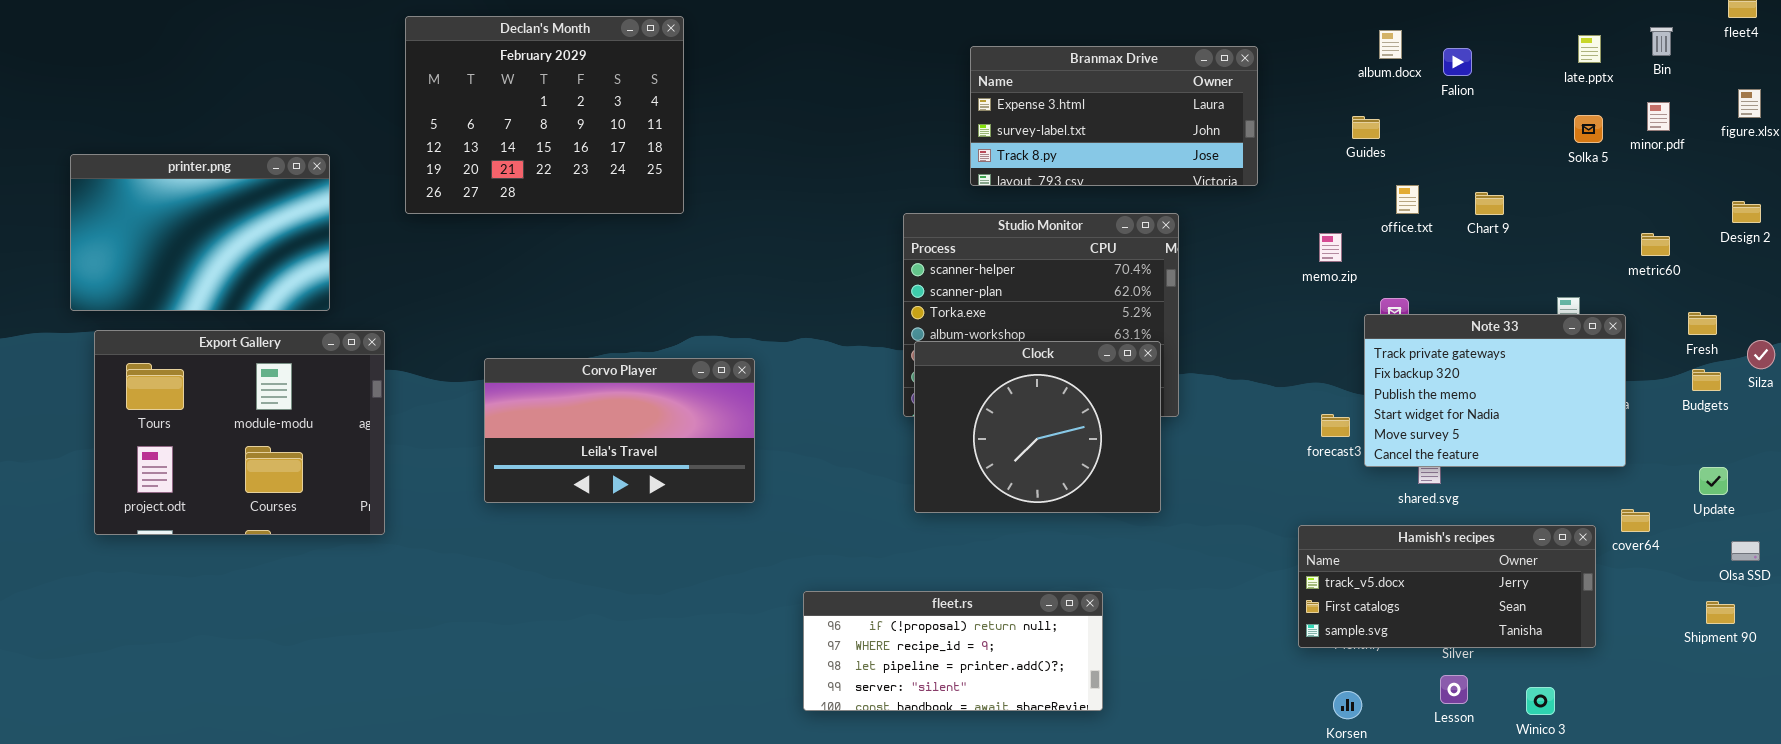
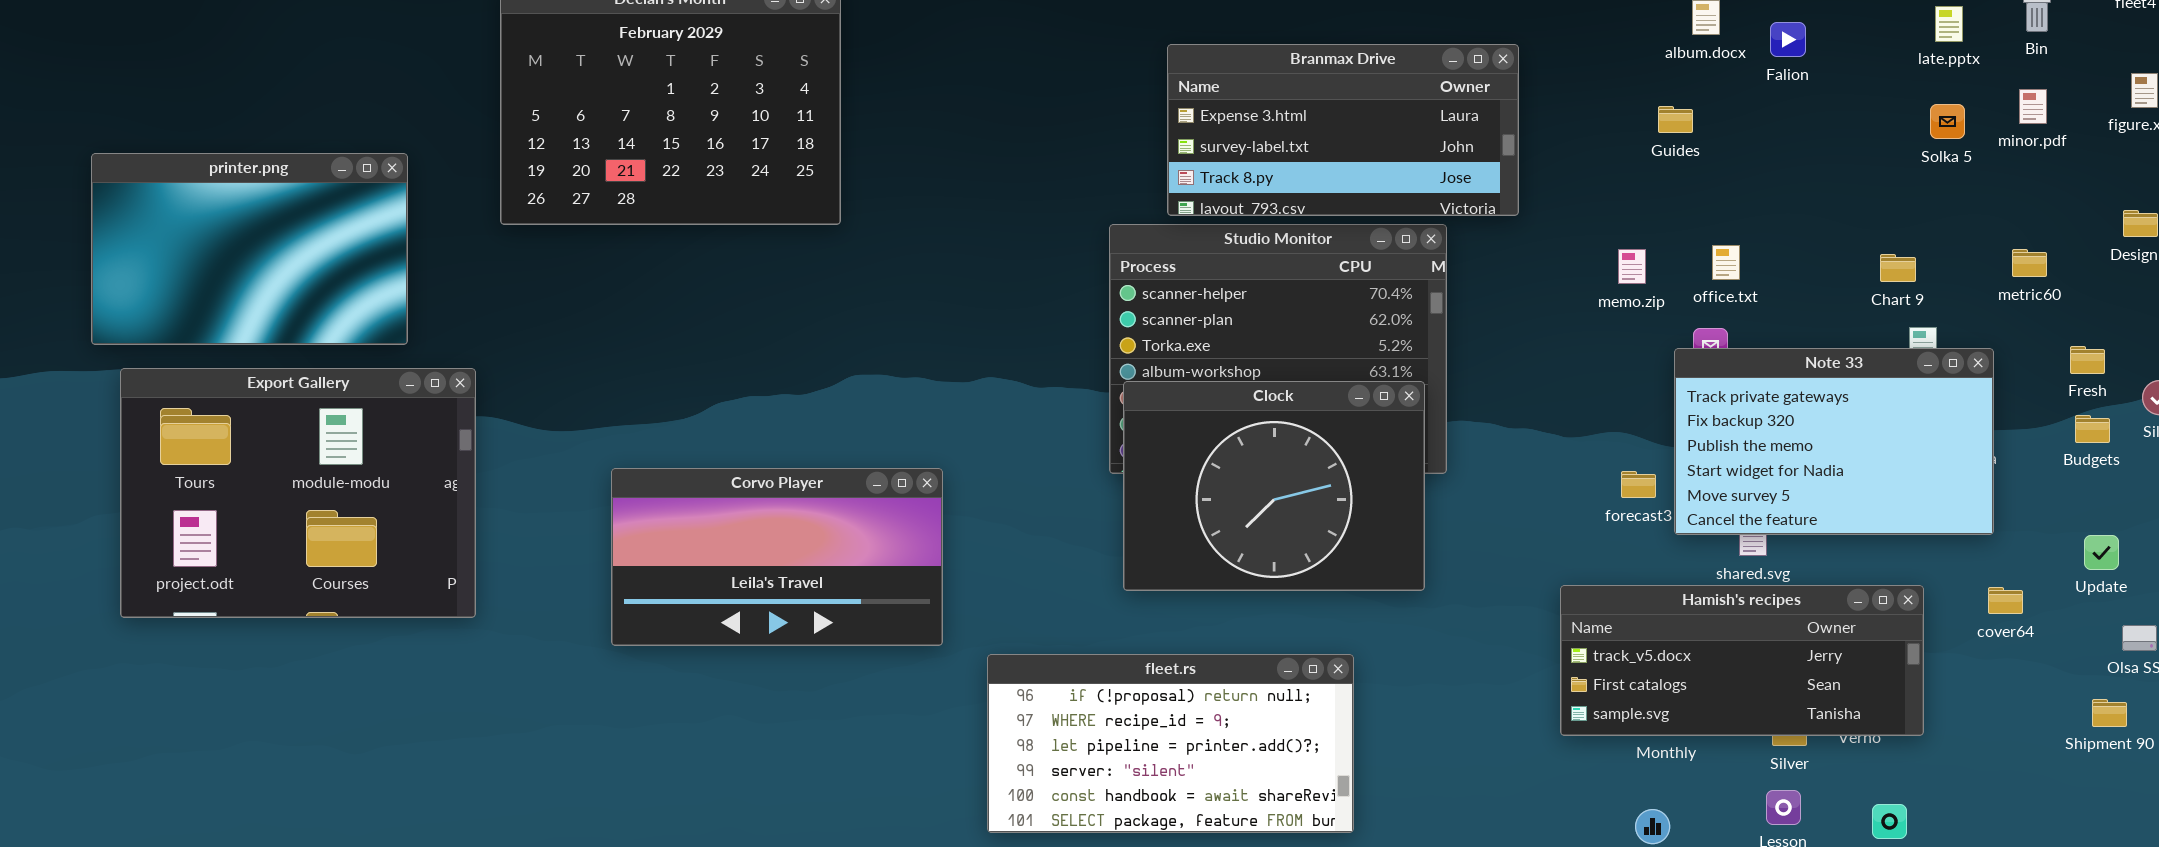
Branmax Drive: [970,46,1258,186] -> [1167,44,1519,216], moved
office.txt: [1396,185,1419,214] -> [1712,245,1740,280], moved
Chart 9: [1475,192,1504,215] -> [1880,254,1916,282], moved
Corvo Player: [484,358,755,503] -> [611,468,943,646], moved
Hamish's recipes: [1298,525,1596,648] -> [1560,585,1924,736], moved
fleet.rs: [803,591,1103,711] -> [987,654,1354,833], resized

